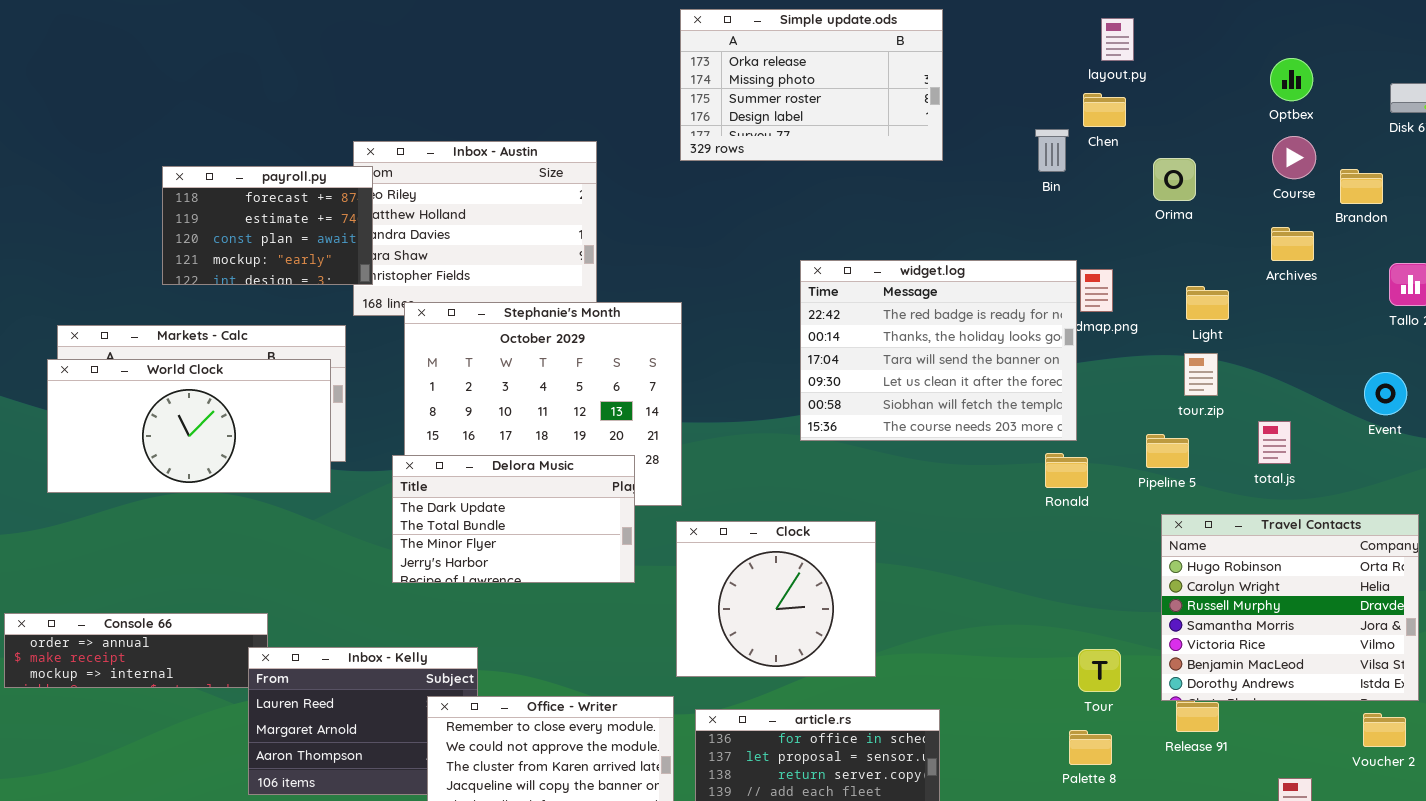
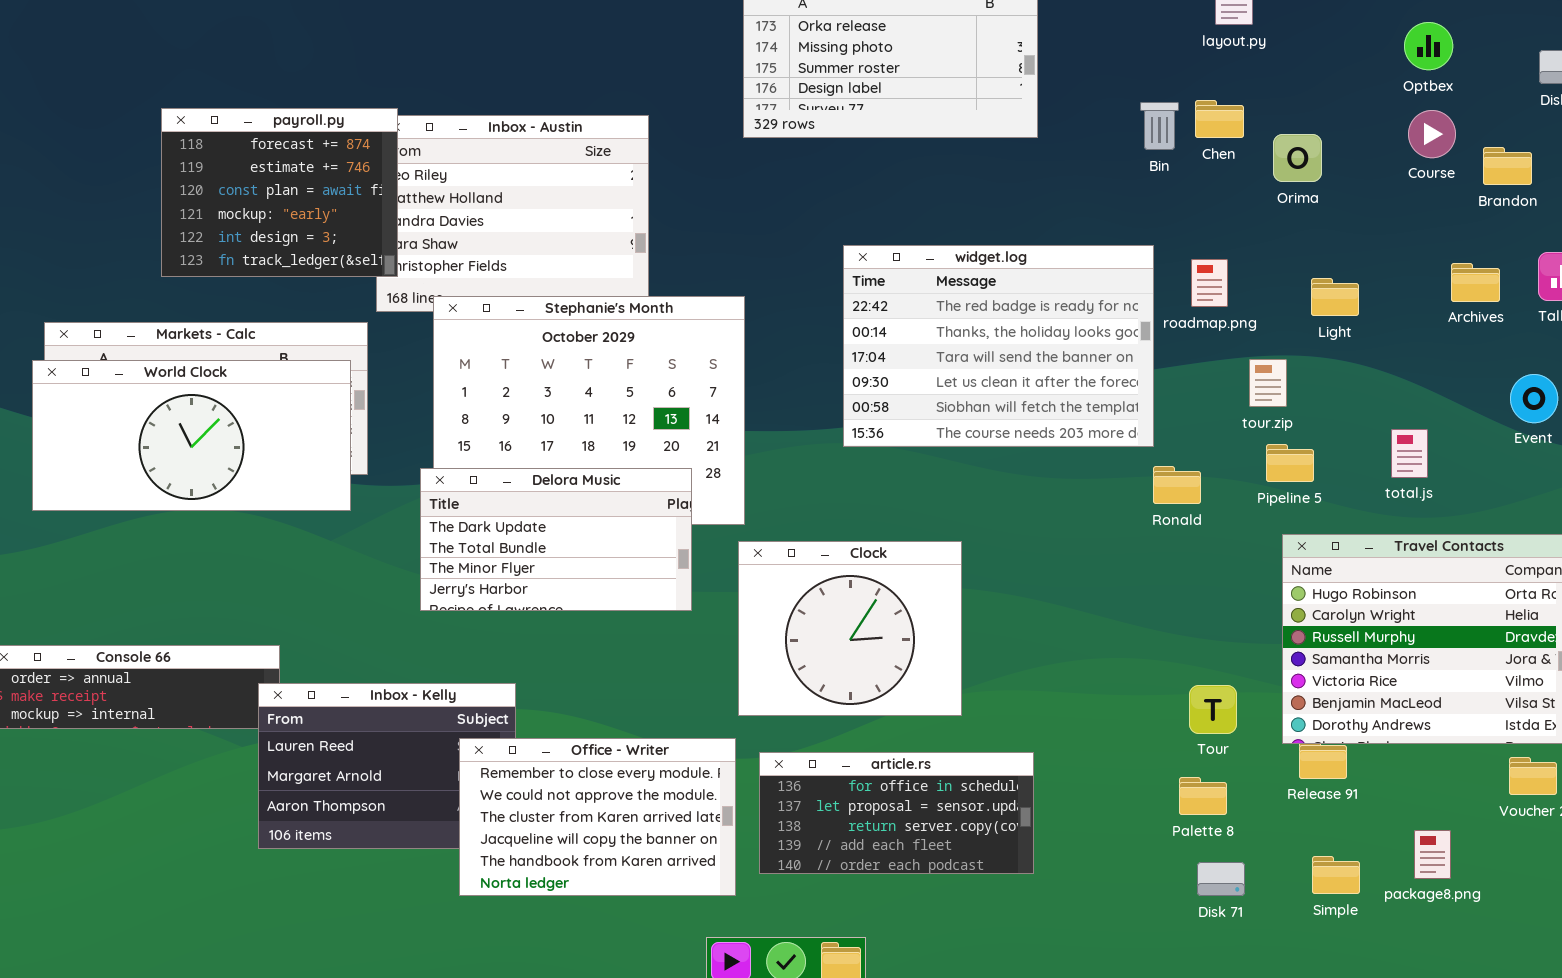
Chen: [1083,93,1126,127] -> [1195,100,1244,138], moved
payroll.py: [162,166,373,285] -> [161,108,398,277], resized
Archives: [1271,227,1314,261] -> [1451,263,1500,302], moved
widget.log: [800,260,1077,441] -> [843,245,1154,447], moved
tour.zip: [1184,353,1218,396] -> [1249,359,1287,407], moved

